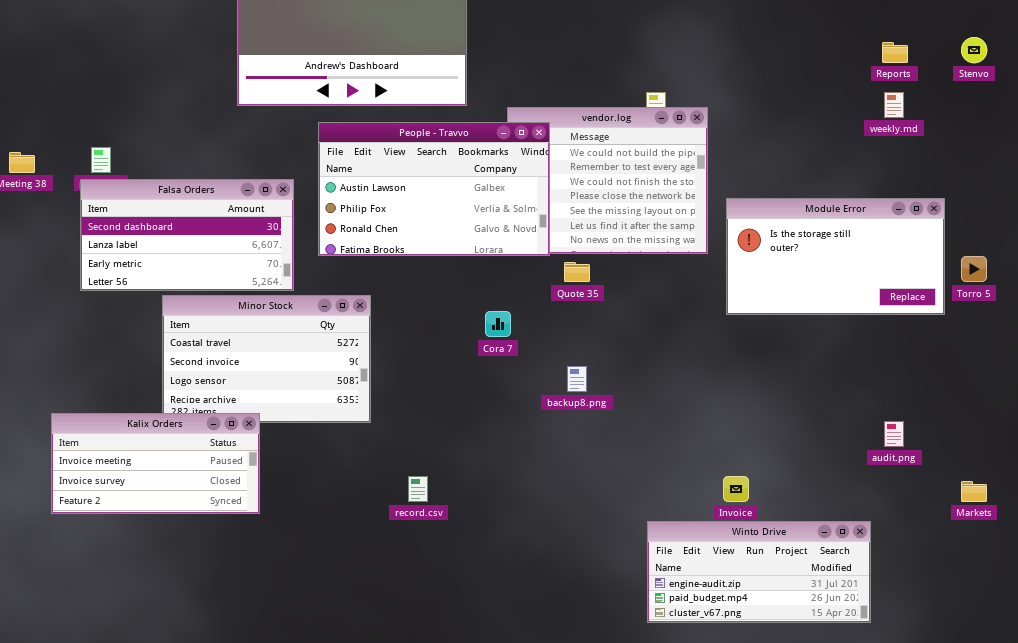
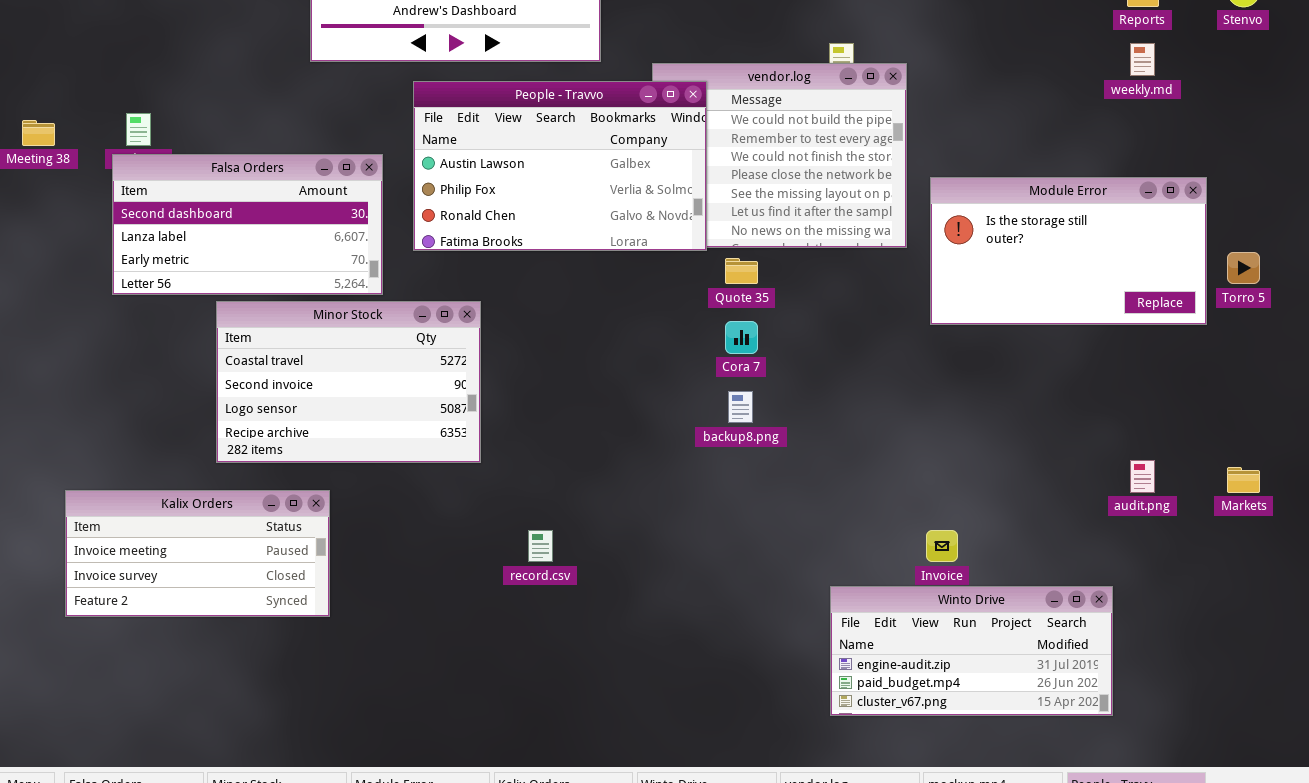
Cora 7: [485,311,511,337] -> [725,321,758,354], moved
Kalix Orders: [51,413,260,514] -> [65,490,330,617], moved
Markets: [961,481,987,502] -> [1227,467,1260,493], moved

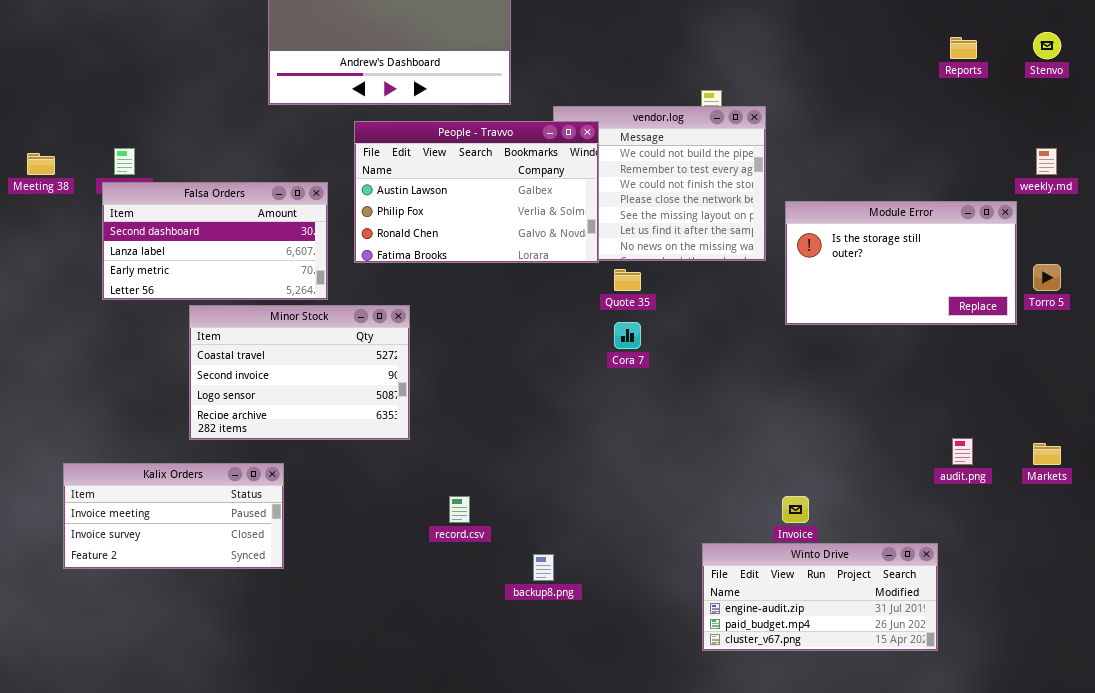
weekly.md: [1130,43,1155,76] -> [1036,148,1057,175], moved
backup8.png: [728,391,753,423] -> [533,554,554,581], moved

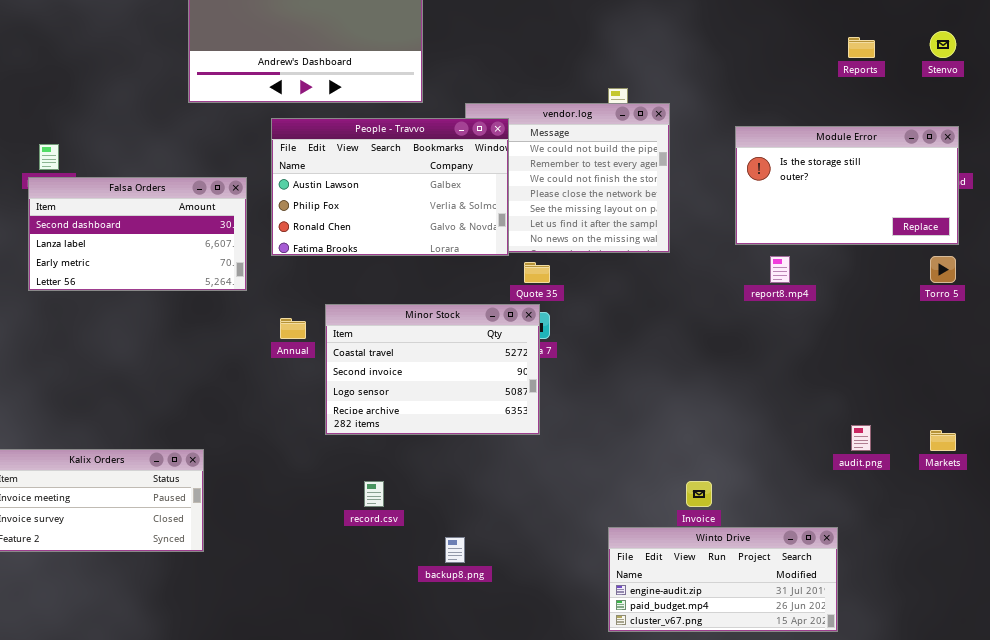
Module Error: [785,201,1017,325] -> [735,126,959,245], moved
Minor Stock: [189,305,410,440] -> [325,304,540,435], moved

